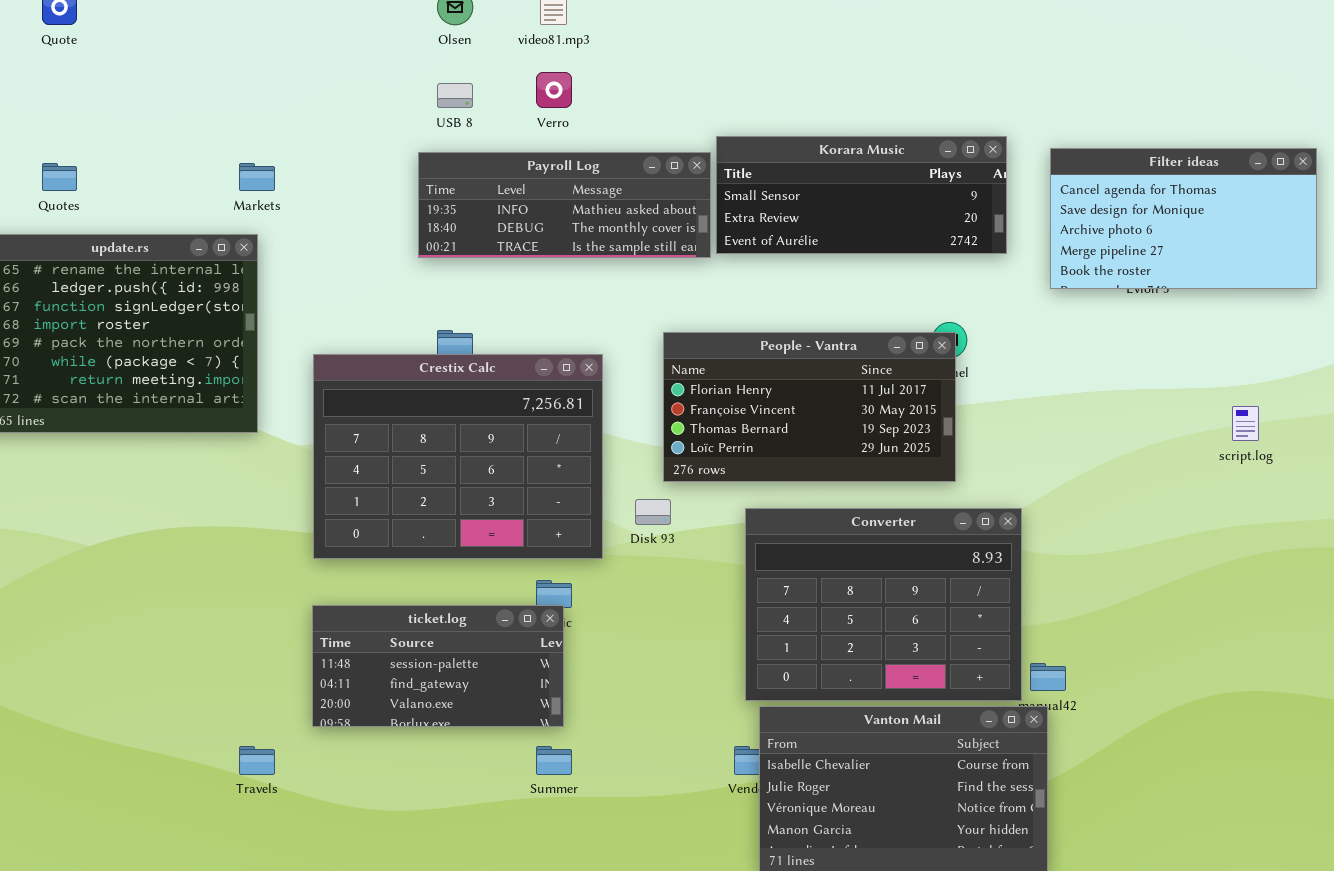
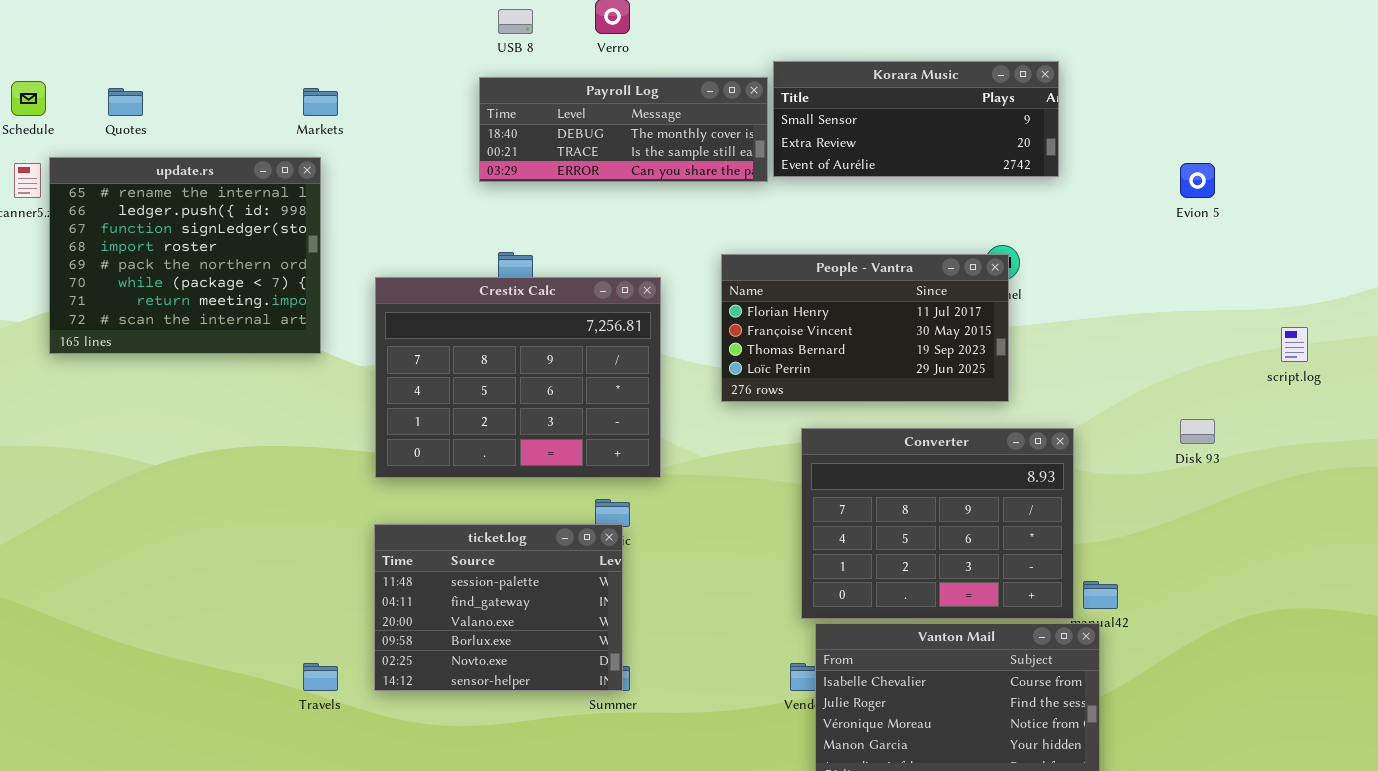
Filter ideas: [1050,148,1317,289] -> none, closed
Payroll Log: [418,152,711,258] -> [479,77,768,182], scrolled down 1 row
Disk 93: [635,499,671,525] -> [1180,419,1215,444], moved
ticket.log: [312,605,564,727] -> [374,524,623,691], resized

